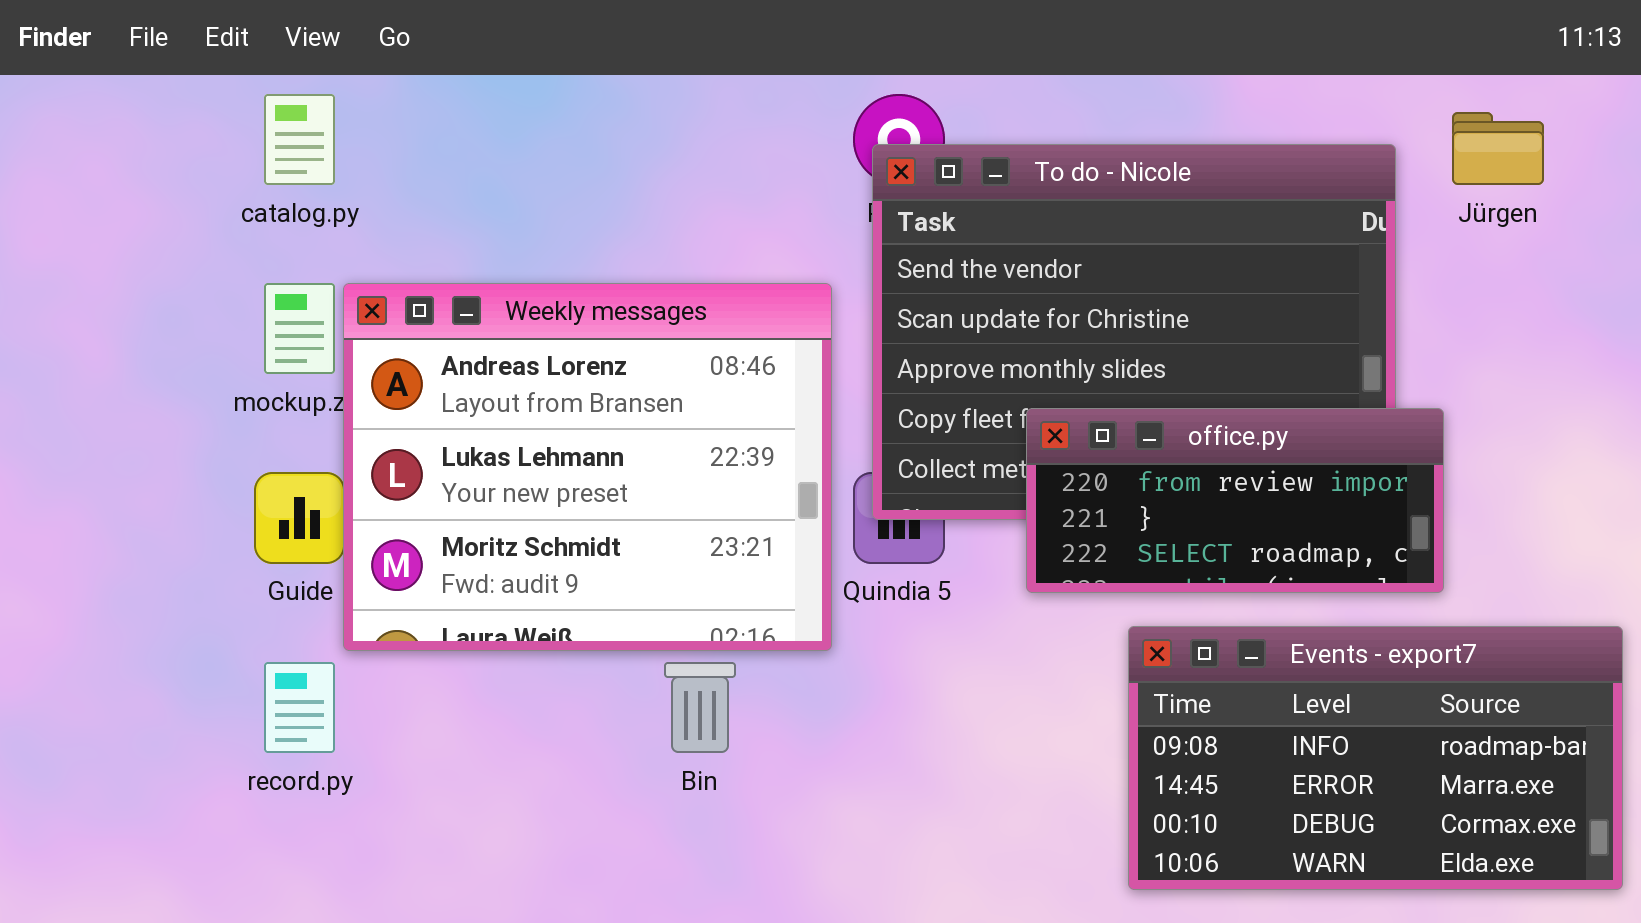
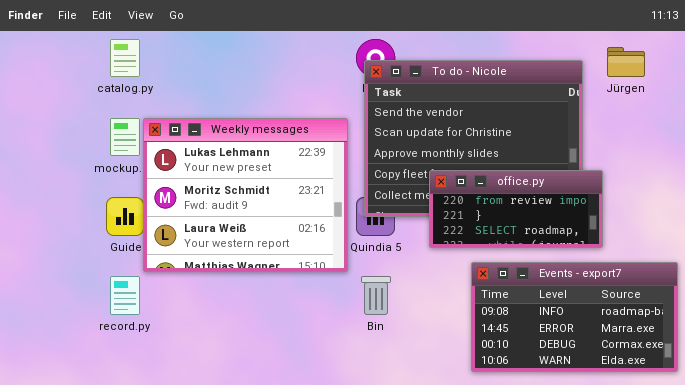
Weekly messages: [343,283,832,651] -> [143,118,348,272], scrolled down 1 row
Bin: [664,662,736,753] -> [361,276,391,315], moved

